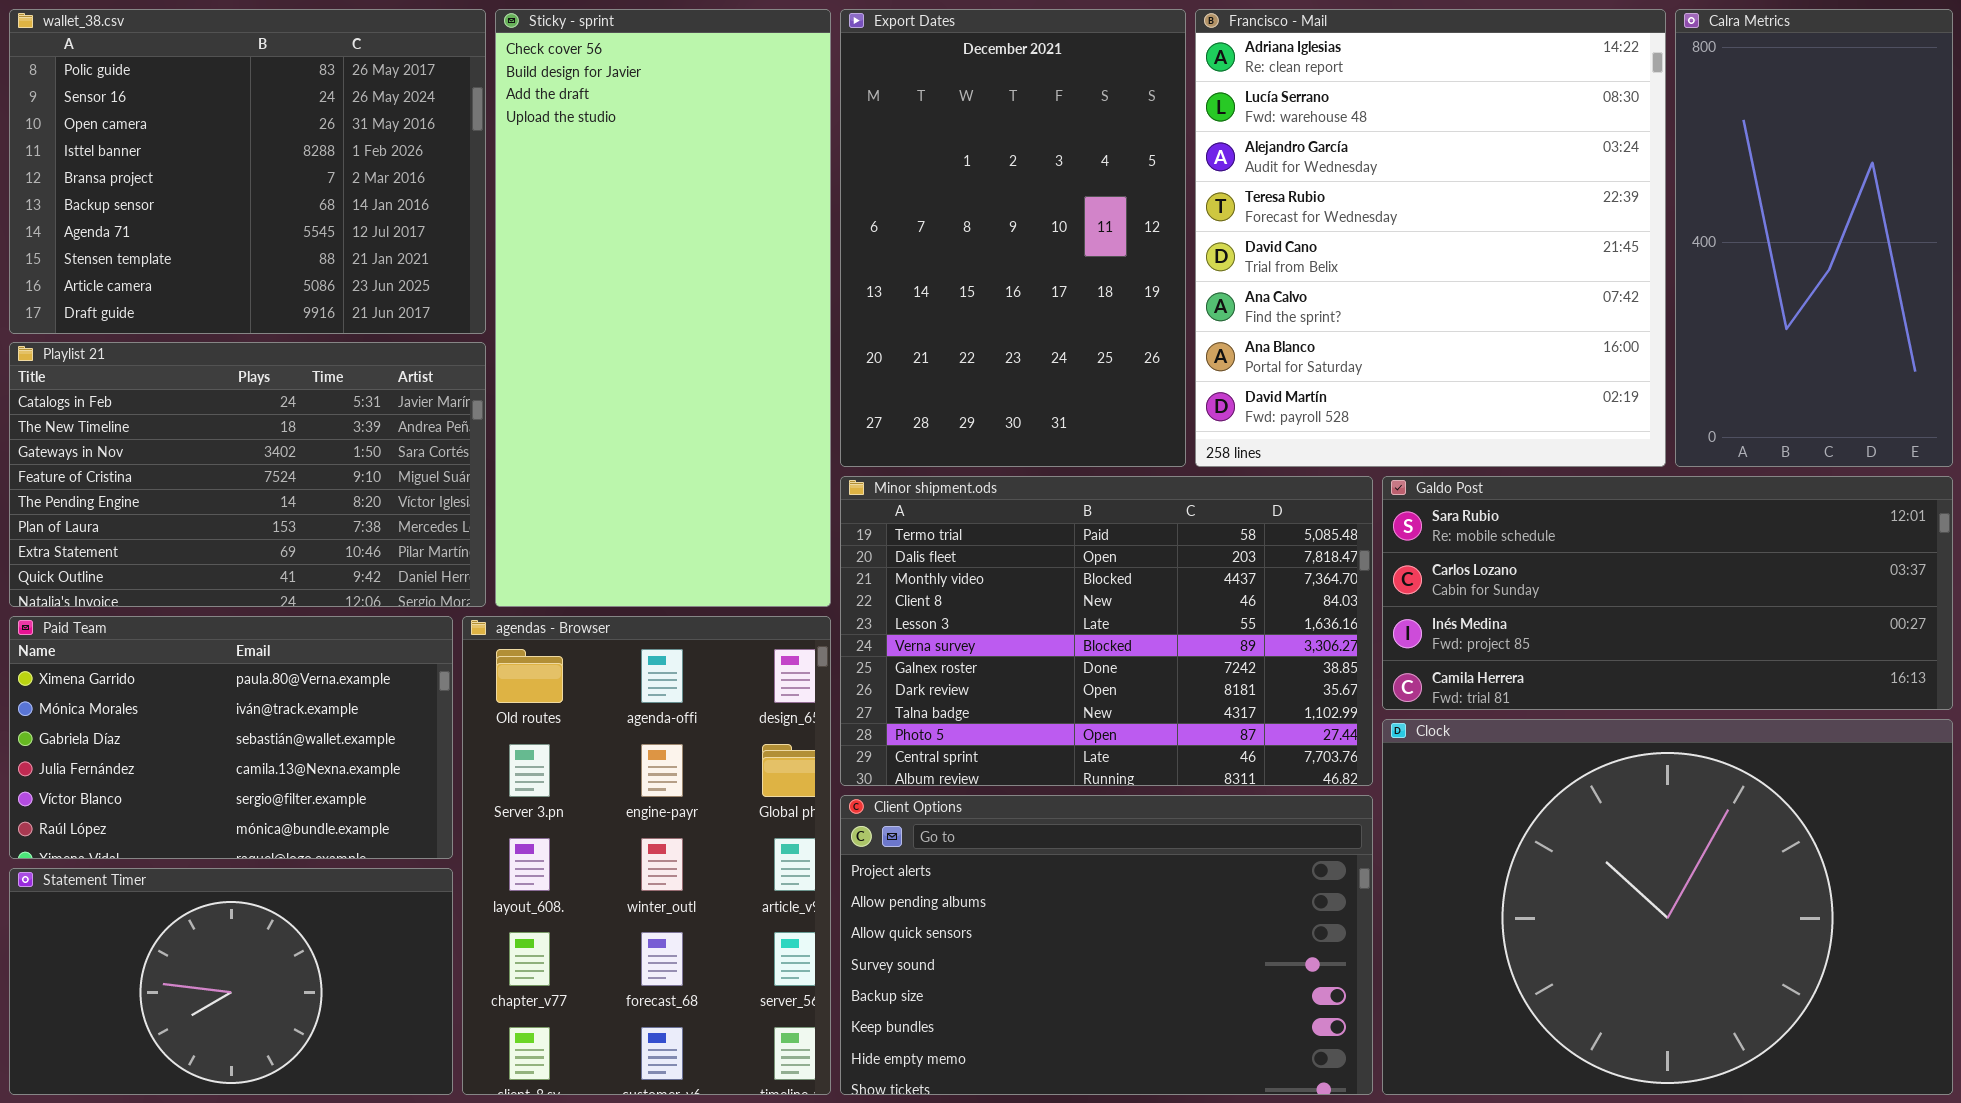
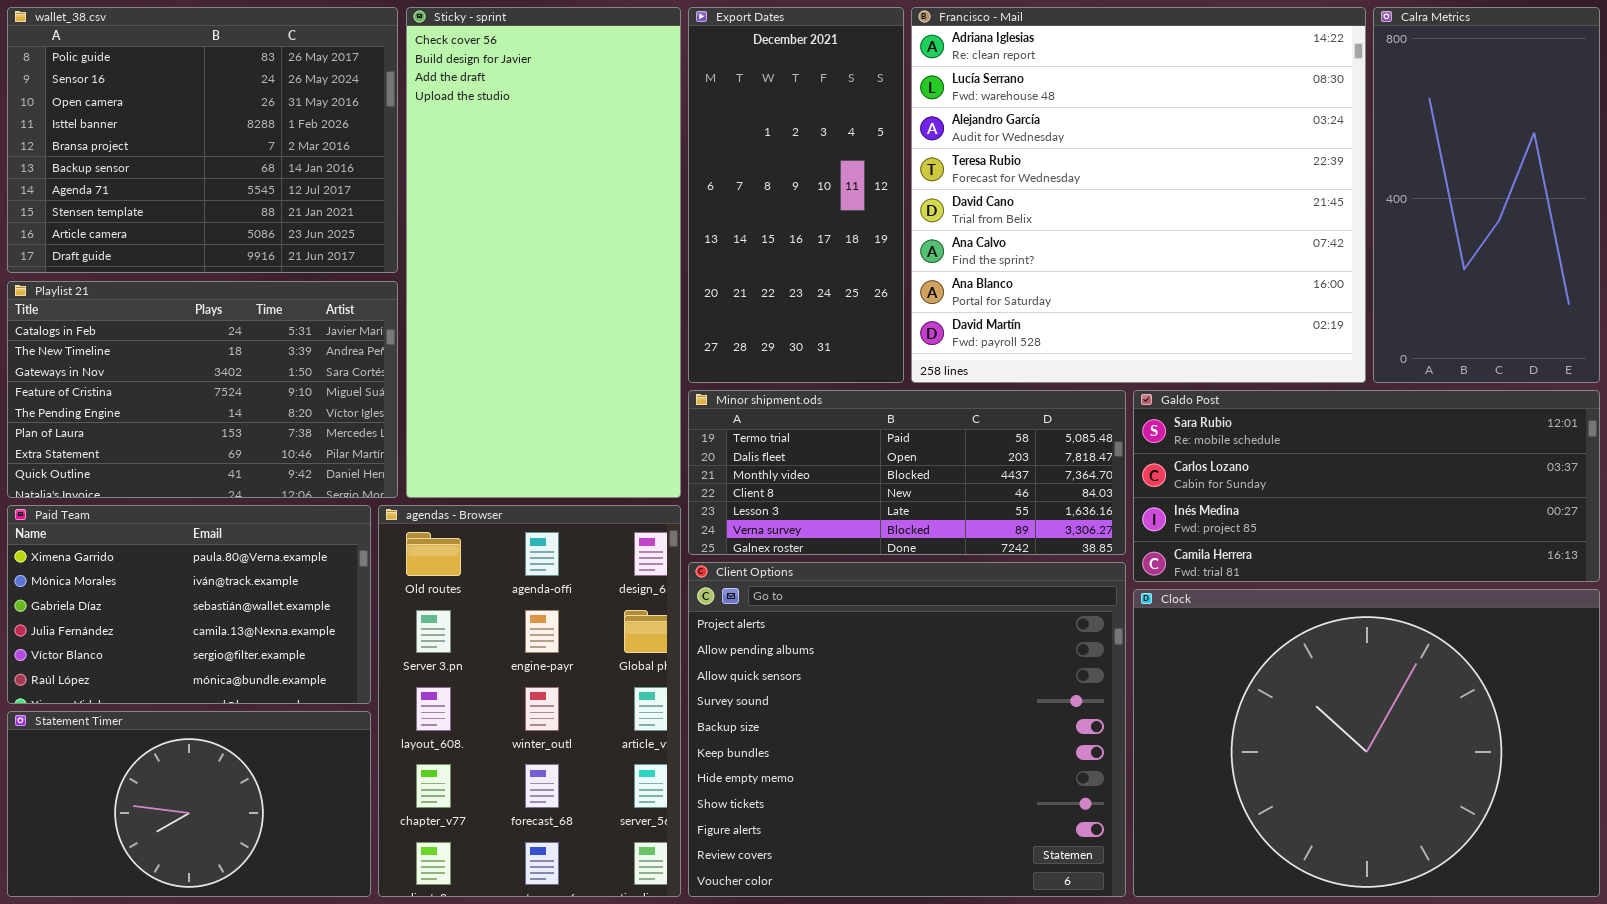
Export Dates: [840,9,1186,467] -> [688,7,904,383], resized
Francisco - Mail: [1195,9,1666,467] -> [911,7,1366,383], resized
Minor shipment.ods: [840,476,1373,786] -> [688,390,1126,555], resized
Client Options: [840,795,1373,1095] -> [688,562,1126,897], resized

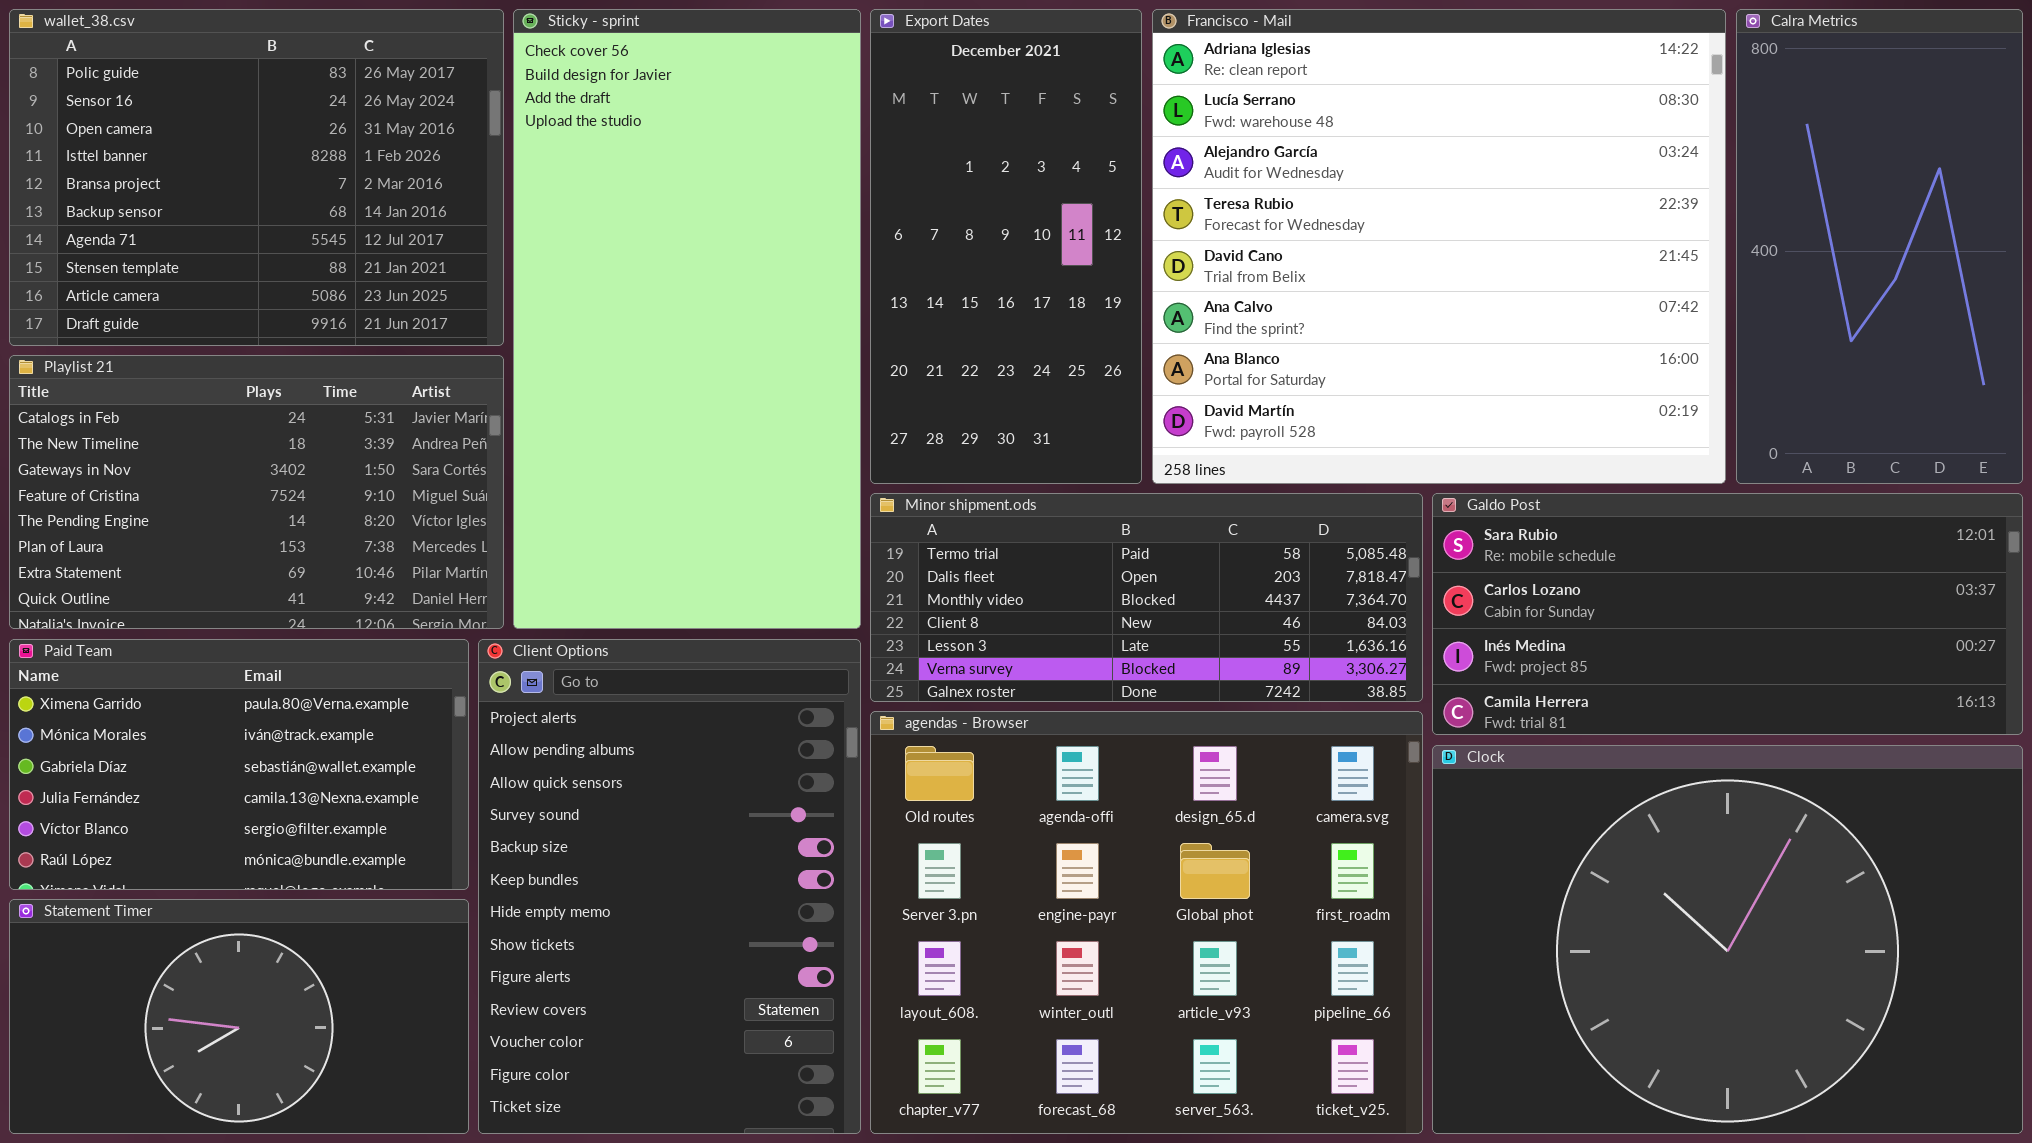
agendas - Browser: [378,505,681,897] -> [870,711,1423,1134], moved, resized
Client Options: [688,562,1126,897] -> [478,639,861,1134], moved, resized

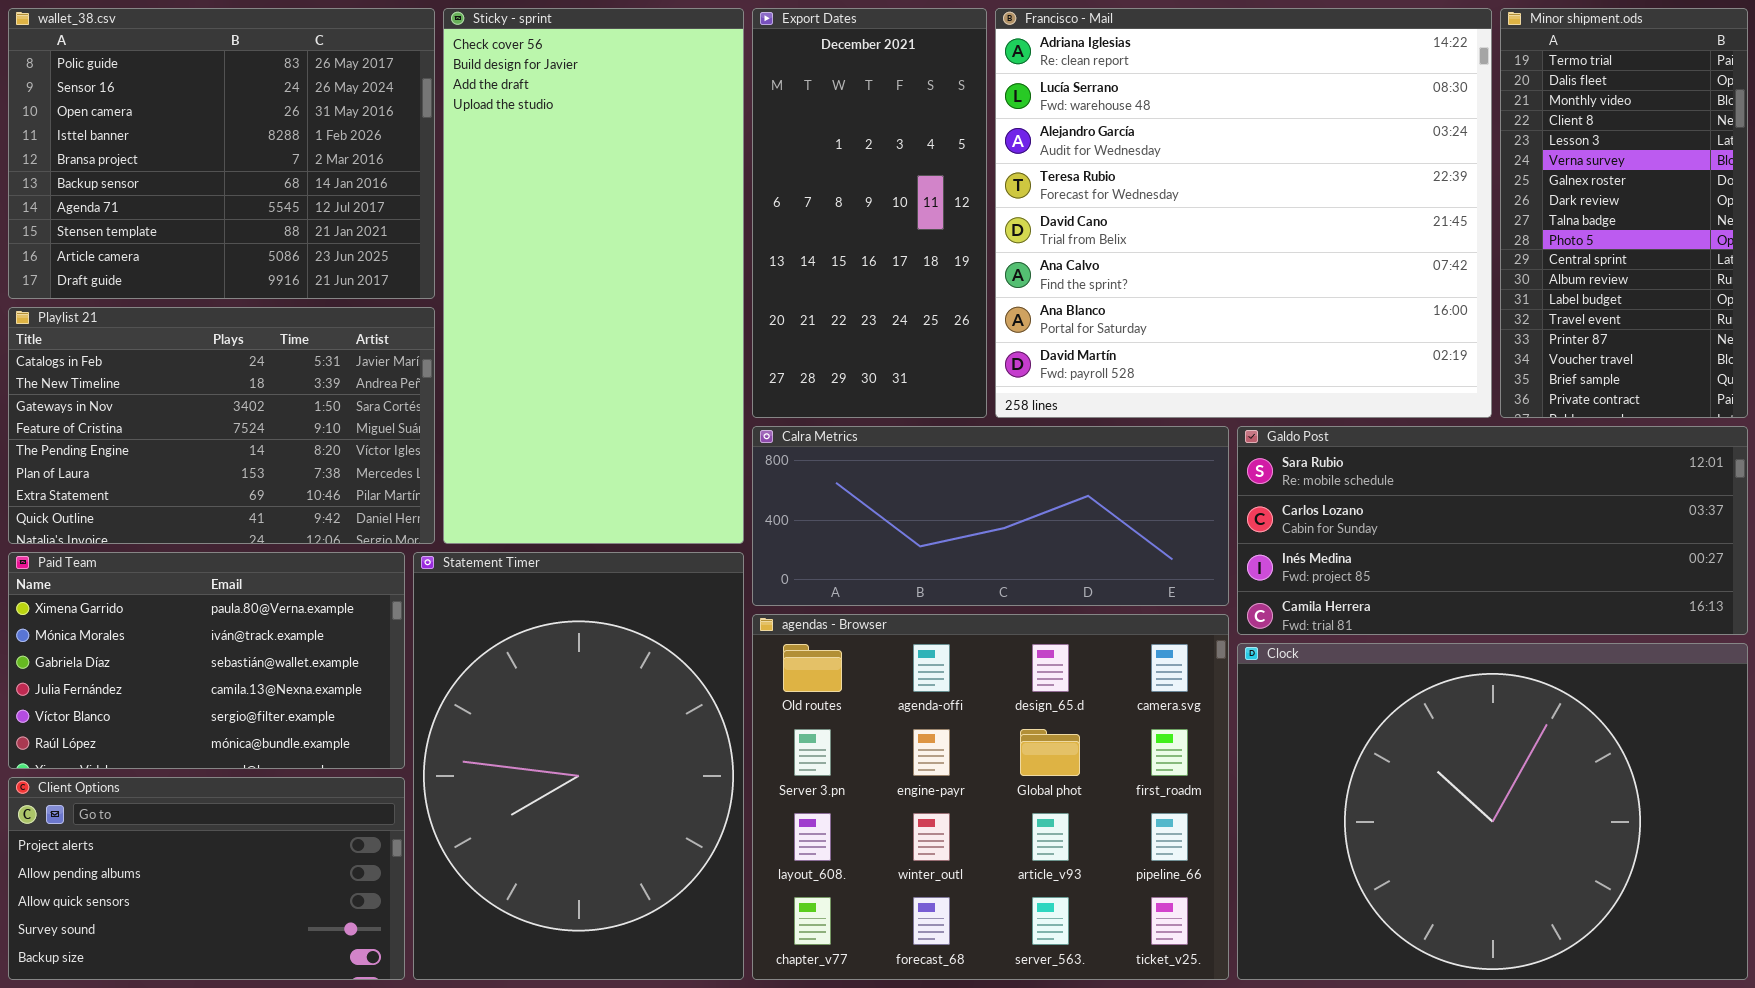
Calra Metrics: [1736,9,2023,484] -> [752,426,1229,606], moved, resized
Minor shipment.ods: [870,493,1423,702] -> [1500,8,1748,418], moved, resized
Client Options: [478,639,861,1134] -> [8,777,405,980], moved, resized
Statement Timer: [9,899,469,1134] -> [413,552,744,980], moved, resized

